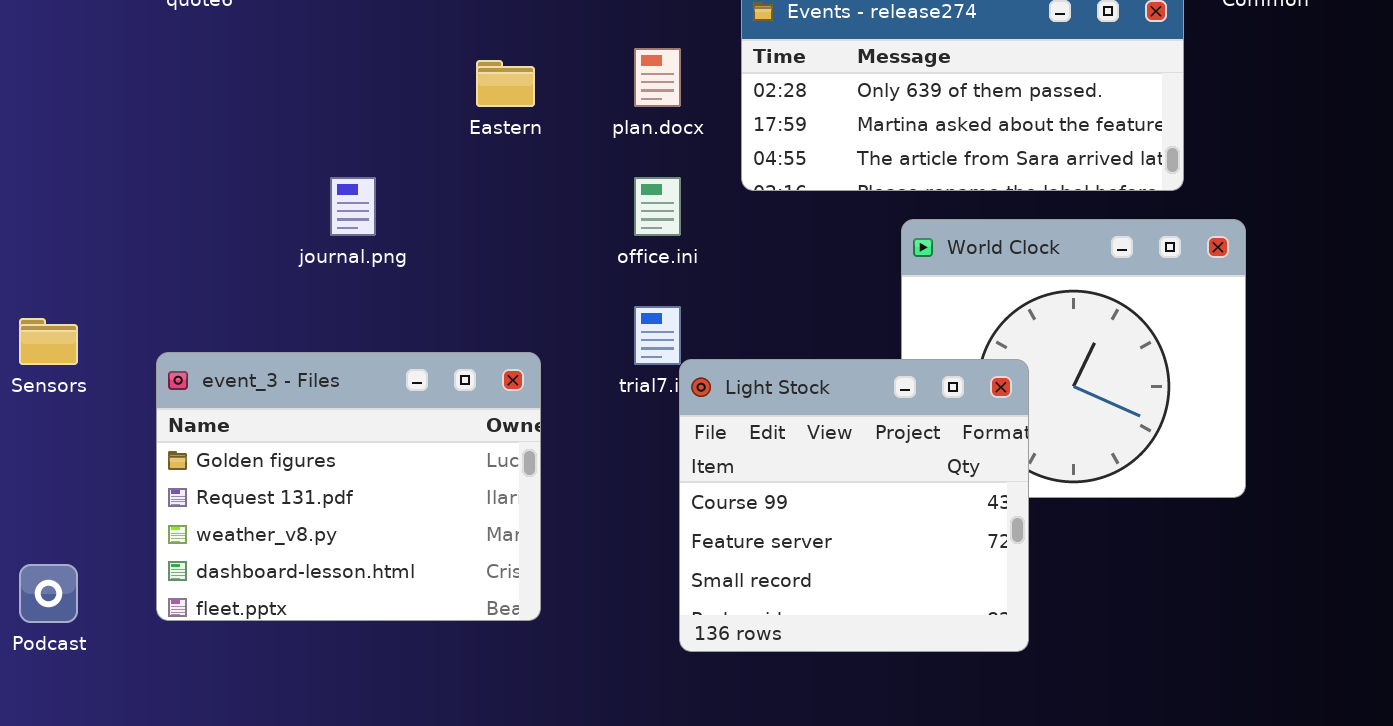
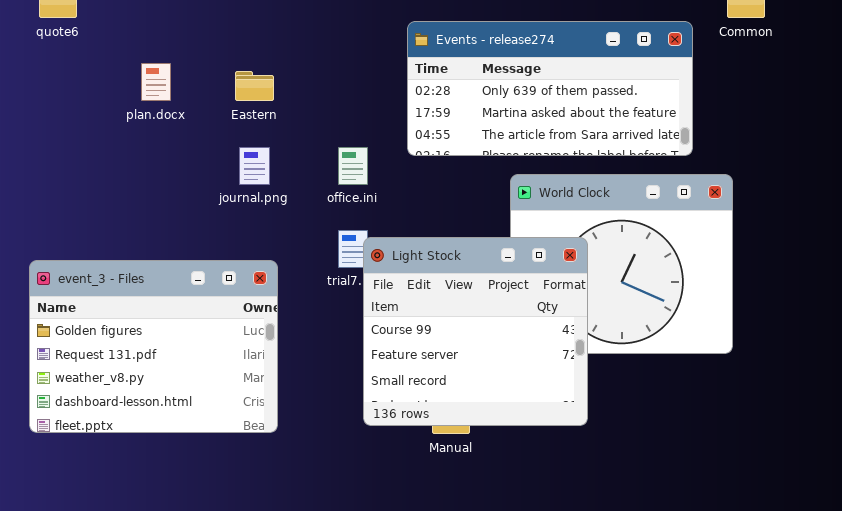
plan.docx: [634,48,681,107] -> [141,63,171,101], moved
journal.png: [330,177,376,236] -> [239,147,270,185], moved
Light Stock: [679,359,1029,652] -> [363,237,588,426], moved

